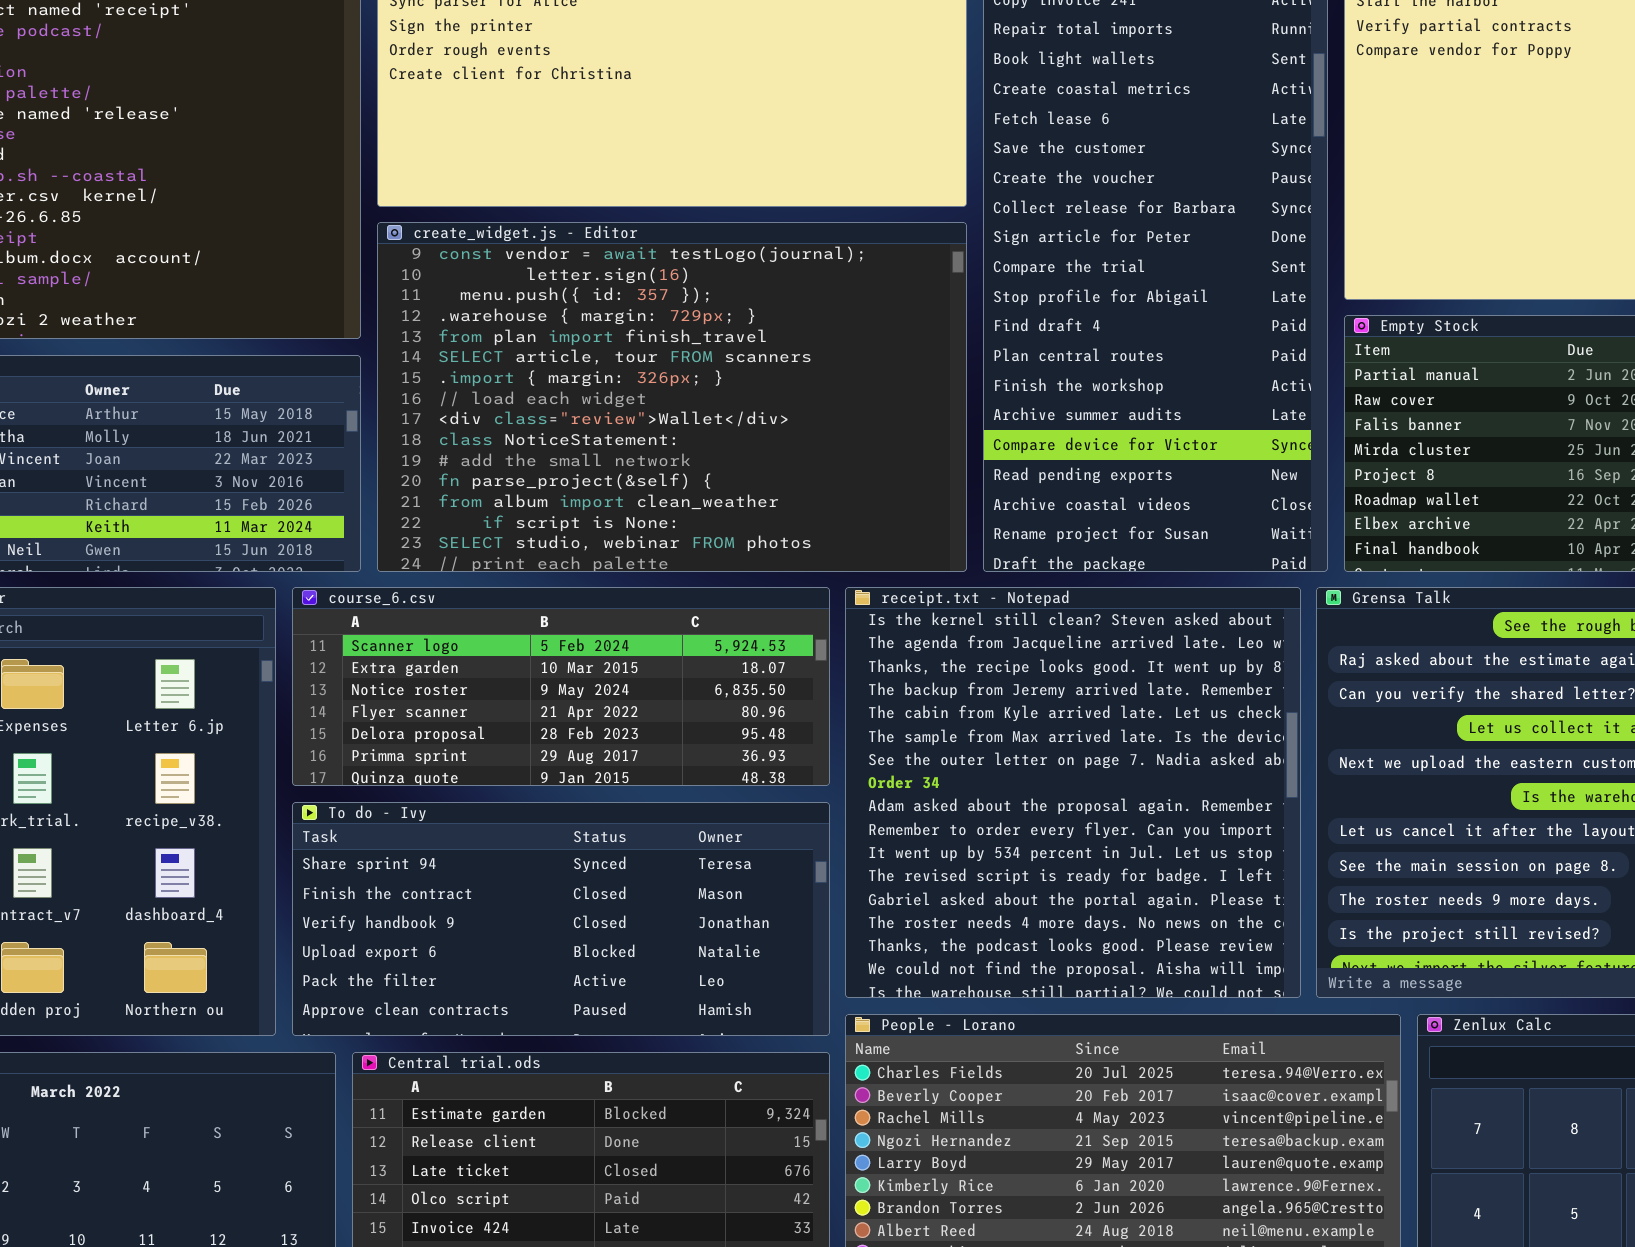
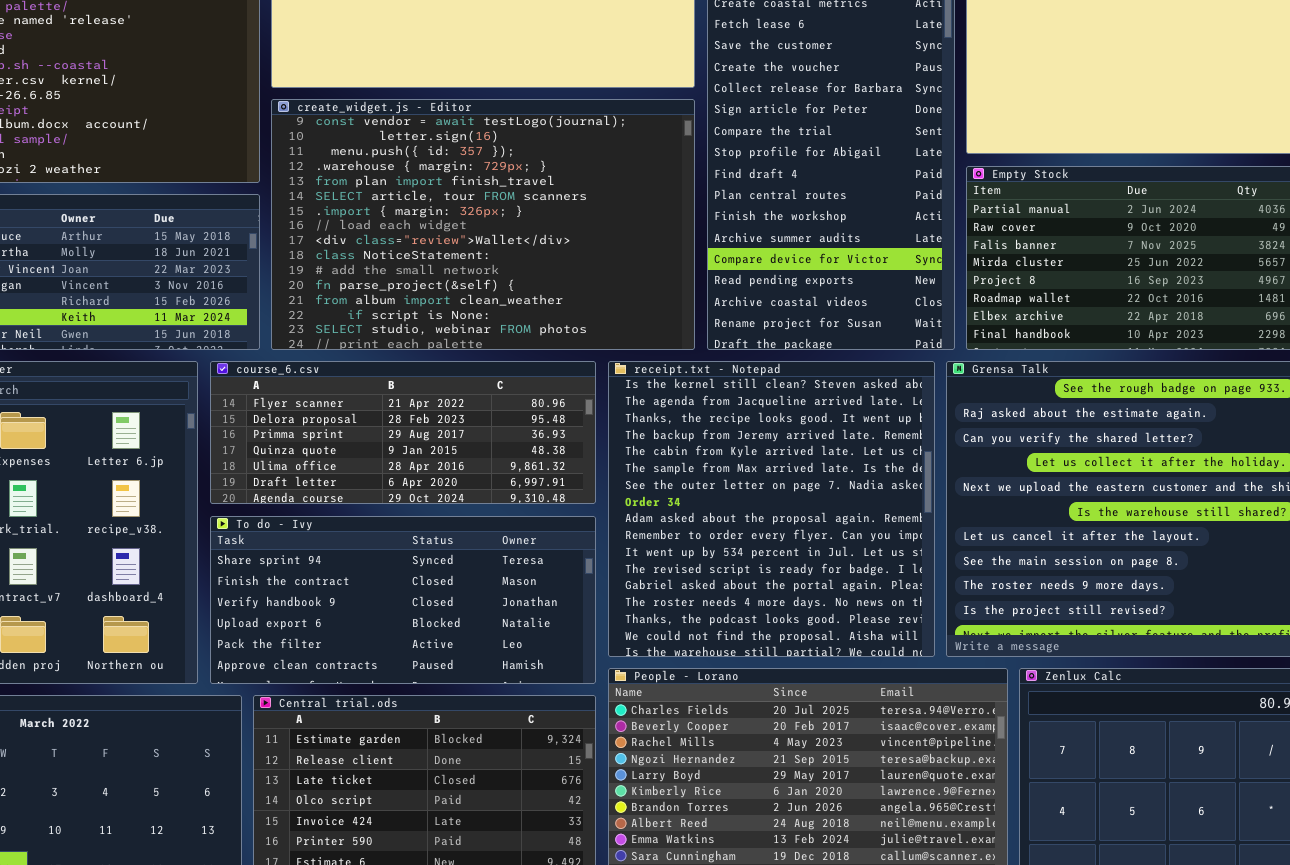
course_6.csv: [292,587,830,786] -> [210,361,596,504], scrolled down 3 rows

